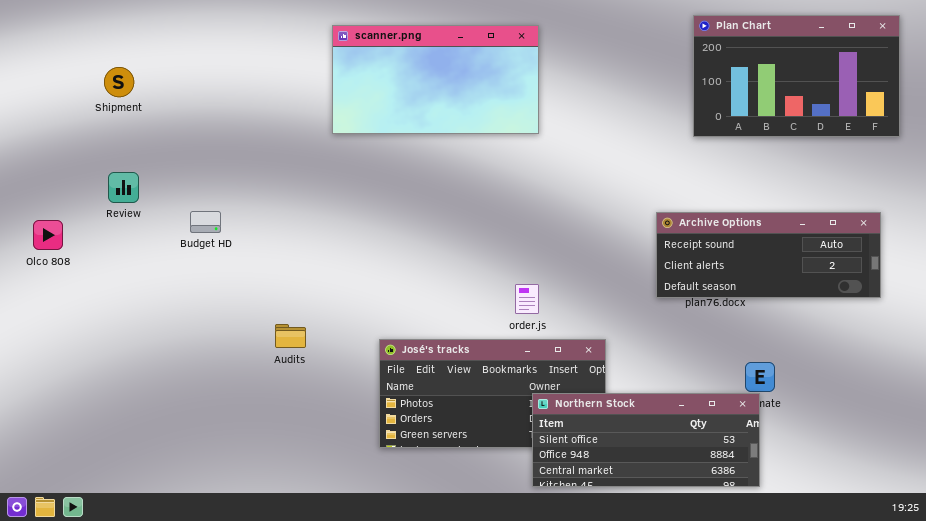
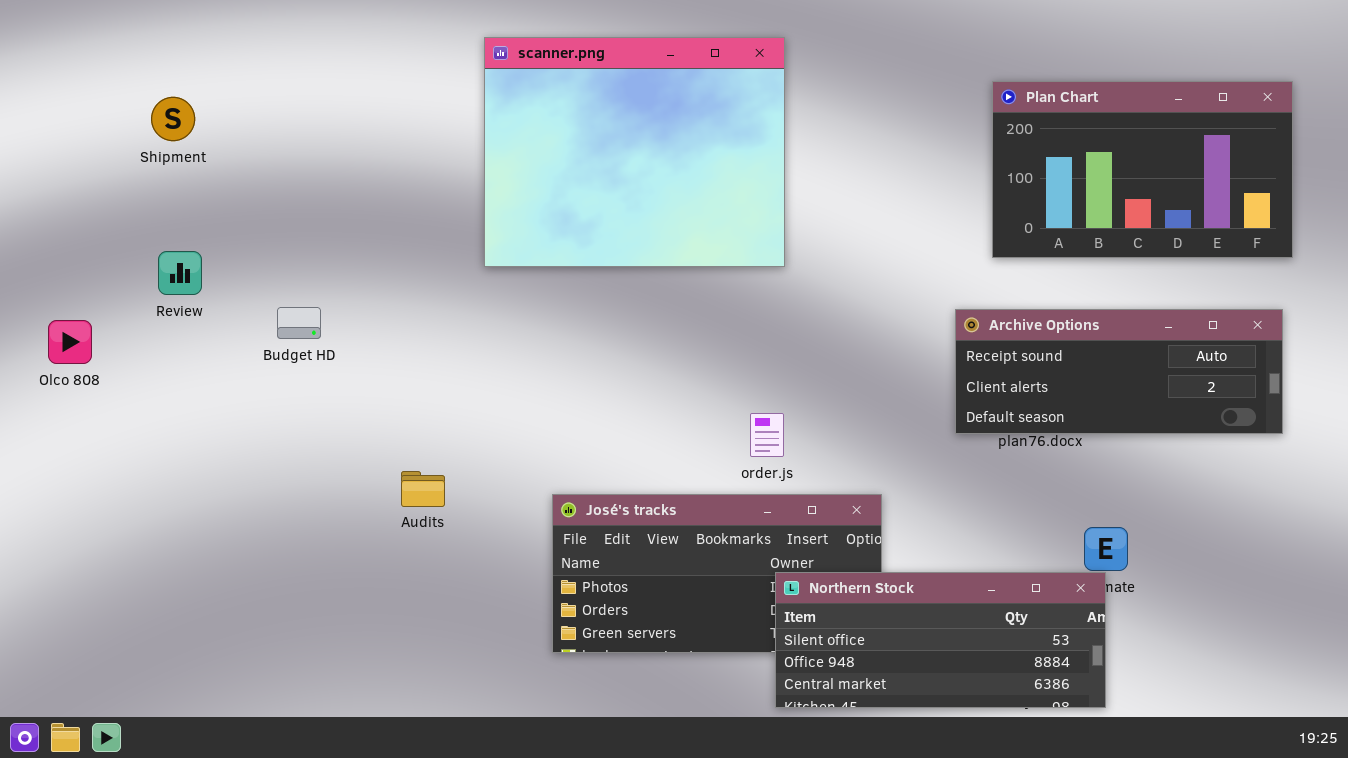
Plan Chart: [693,15,900,137] -> [992,81,1293,258], moved
scanner.png: [332,25,539,134] -> [484,37,785,267], resized

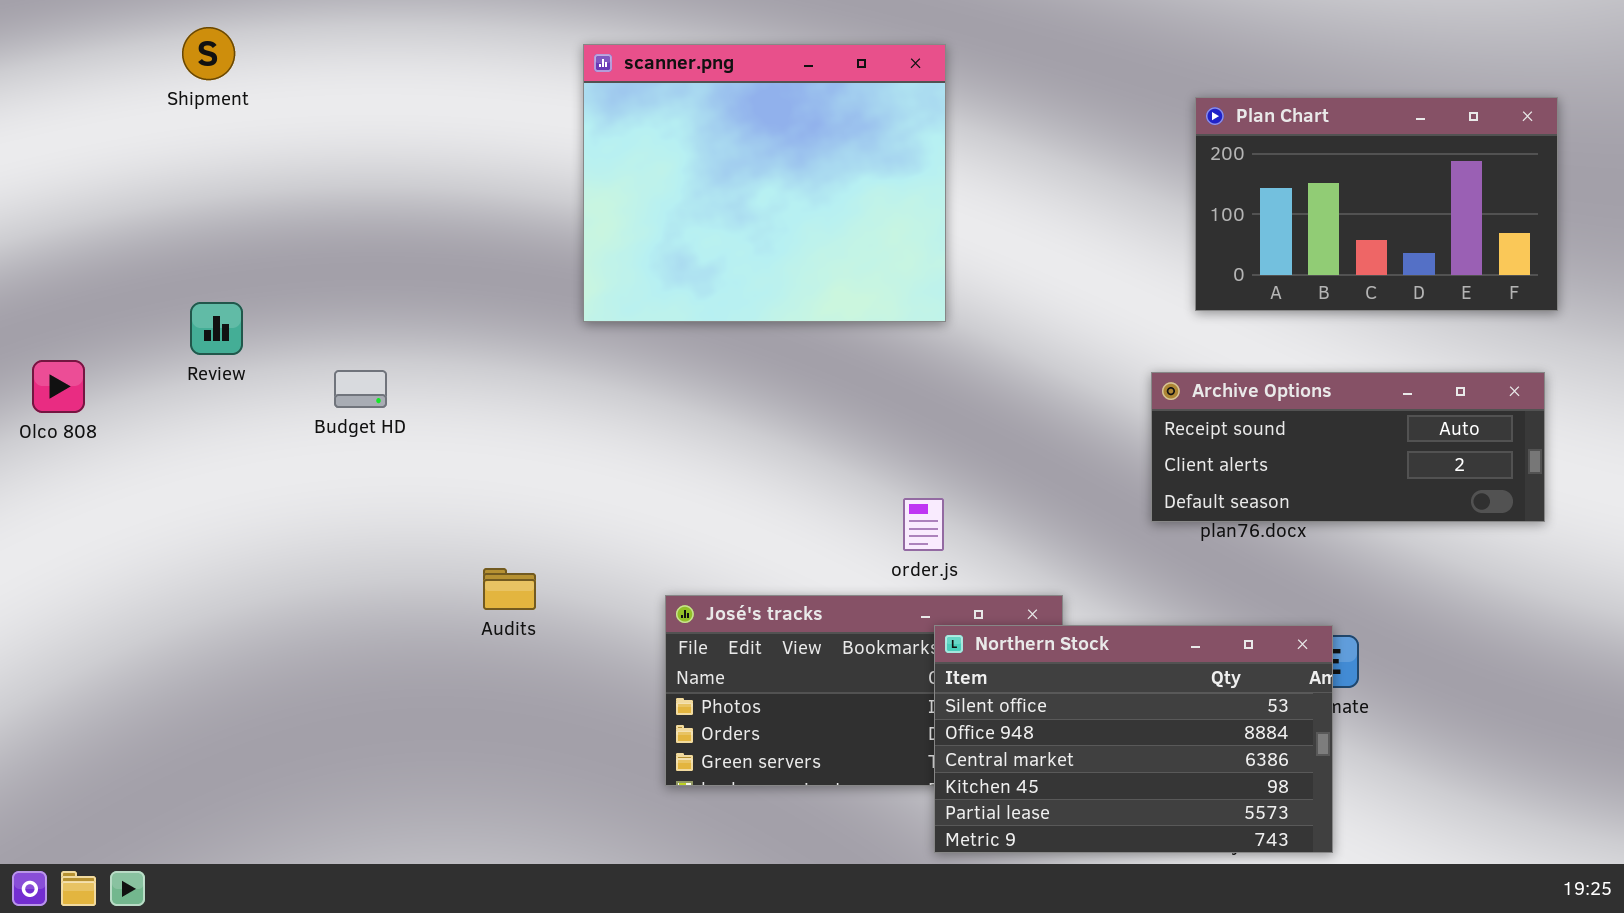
Shipment: [151,97,195,141] -> [182,27,235,80], moved
Olco 808: [48,320,92,364] -> [32,360,85,413], moved
Northern Stock: [775,572,1106,708] -> [934,625,1333,853], resized

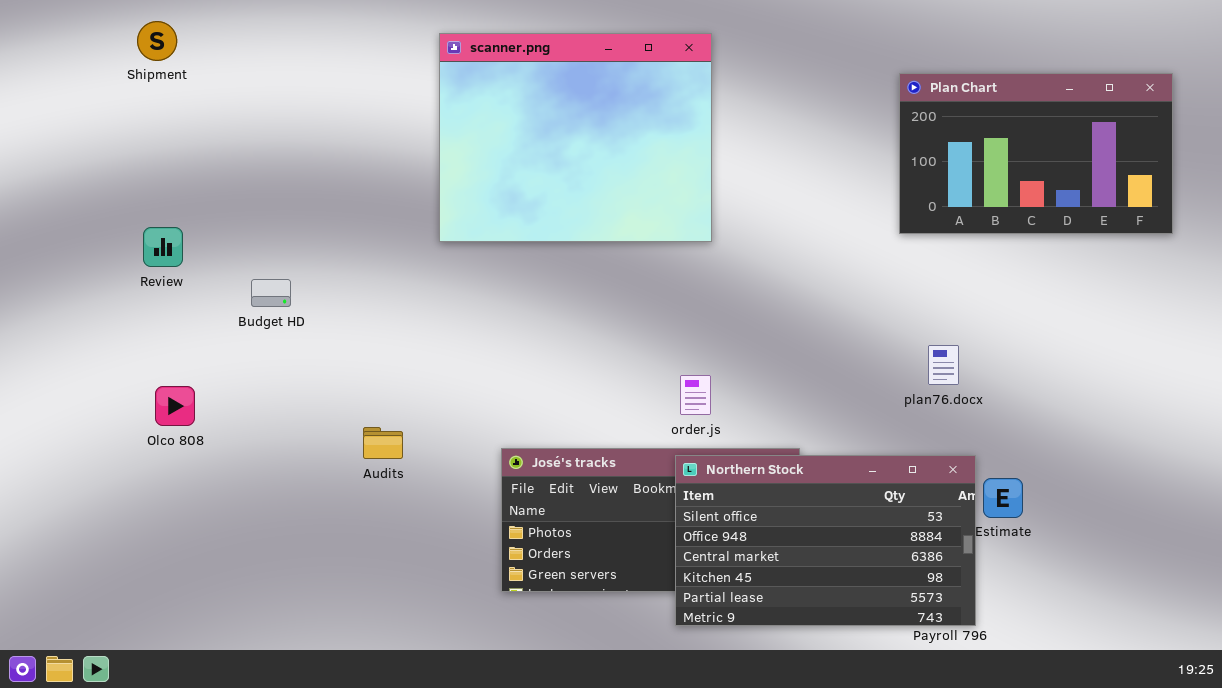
Olco 808: [32,360,85,413] -> [155,386,195,426], moved
Archive Options: [1151,372,1545,522] -> none, closed
Northern Stock: [934,625,1333,853] -> [675,455,976,626], moved

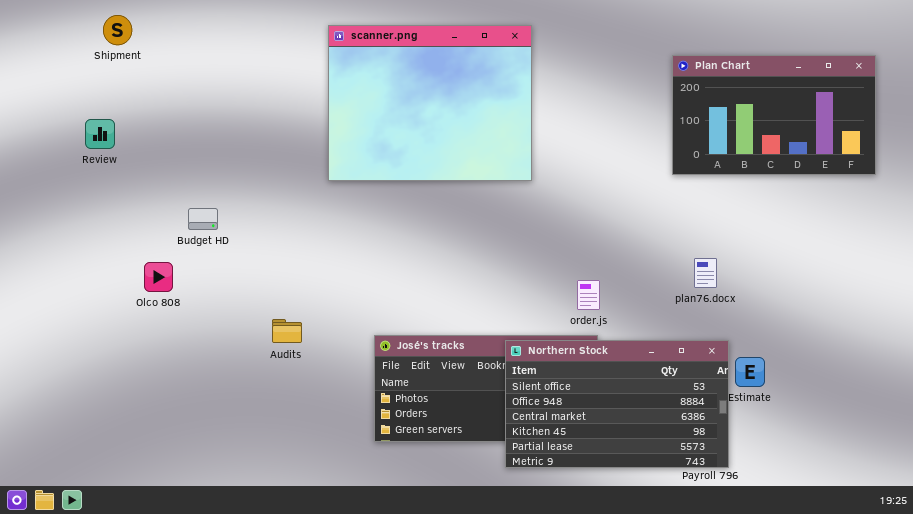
Review: [143,227,183,267] -> [85,119,115,149], moved
order.js: [680,375,711,415] -> [577,280,600,310], moved
Olco 808: [155,386,195,426] -> [144,262,173,292], moved

